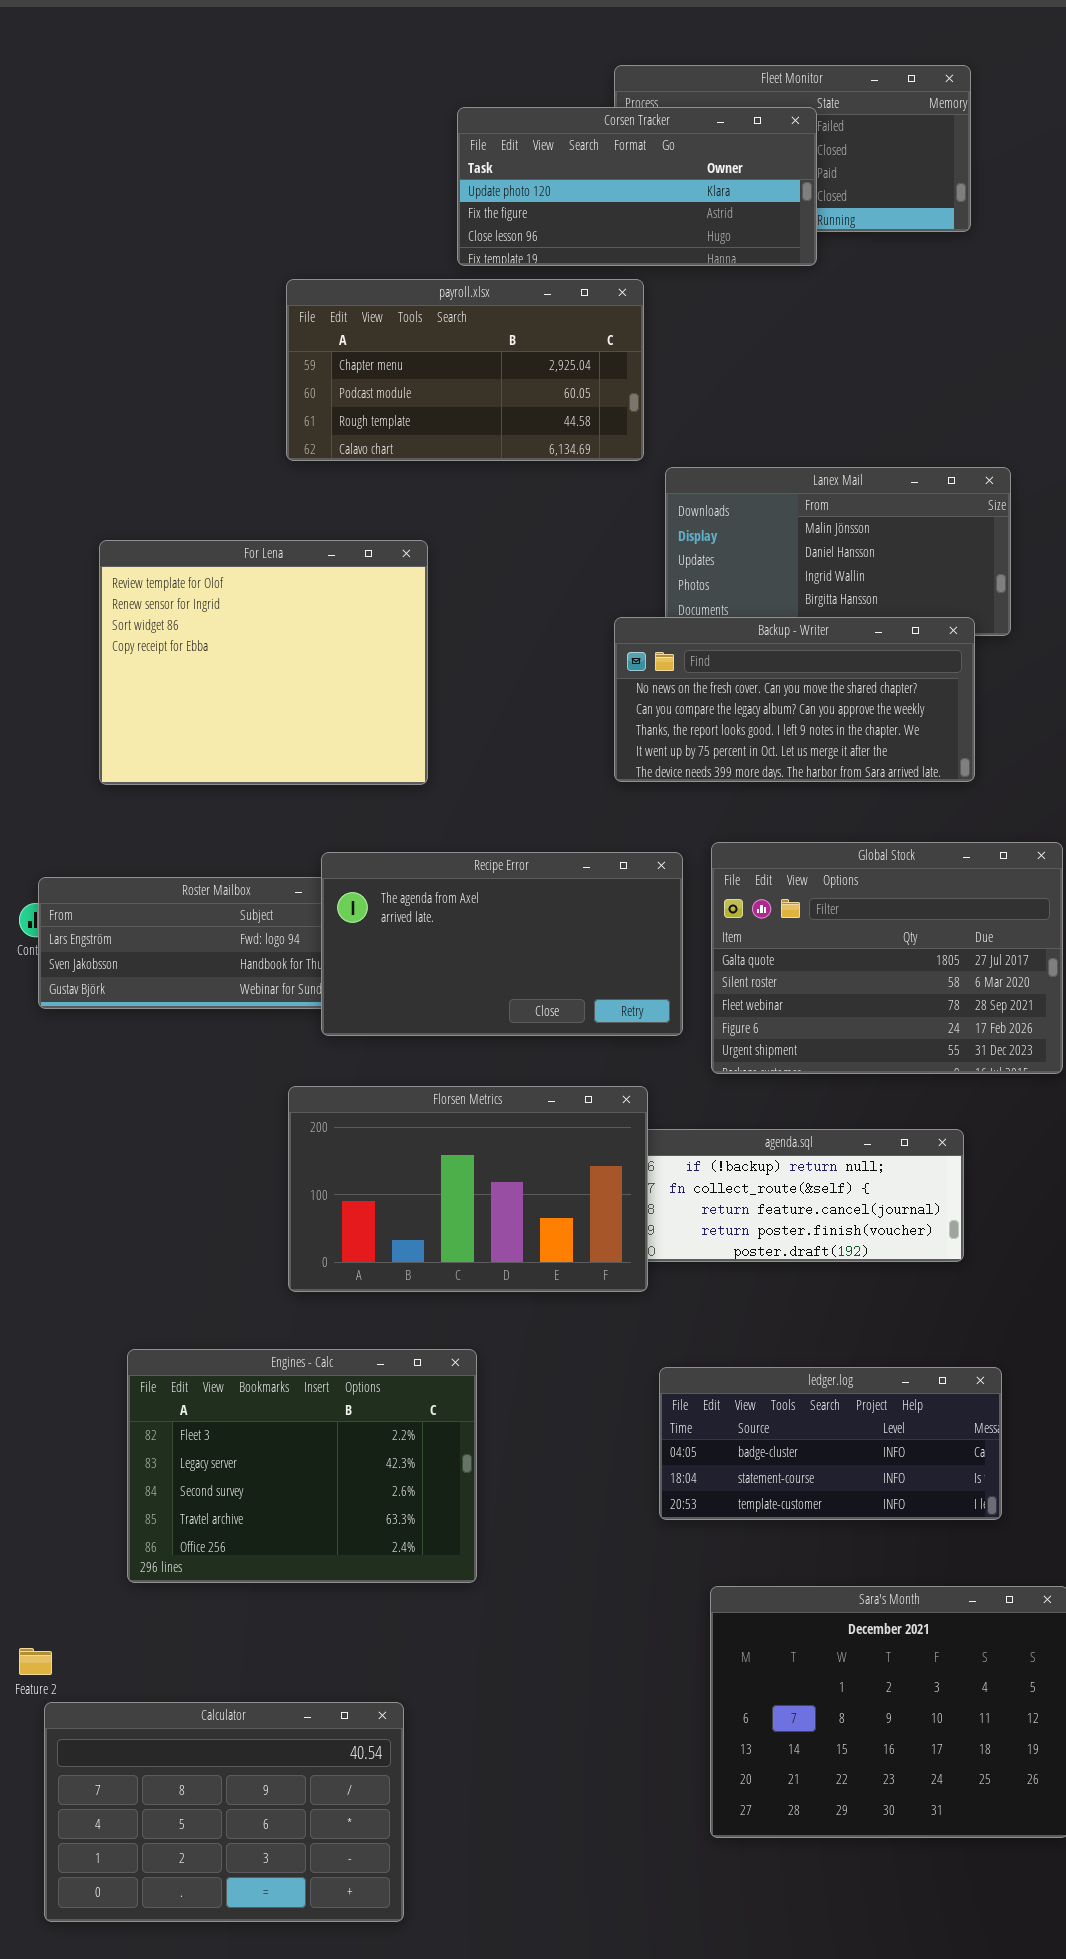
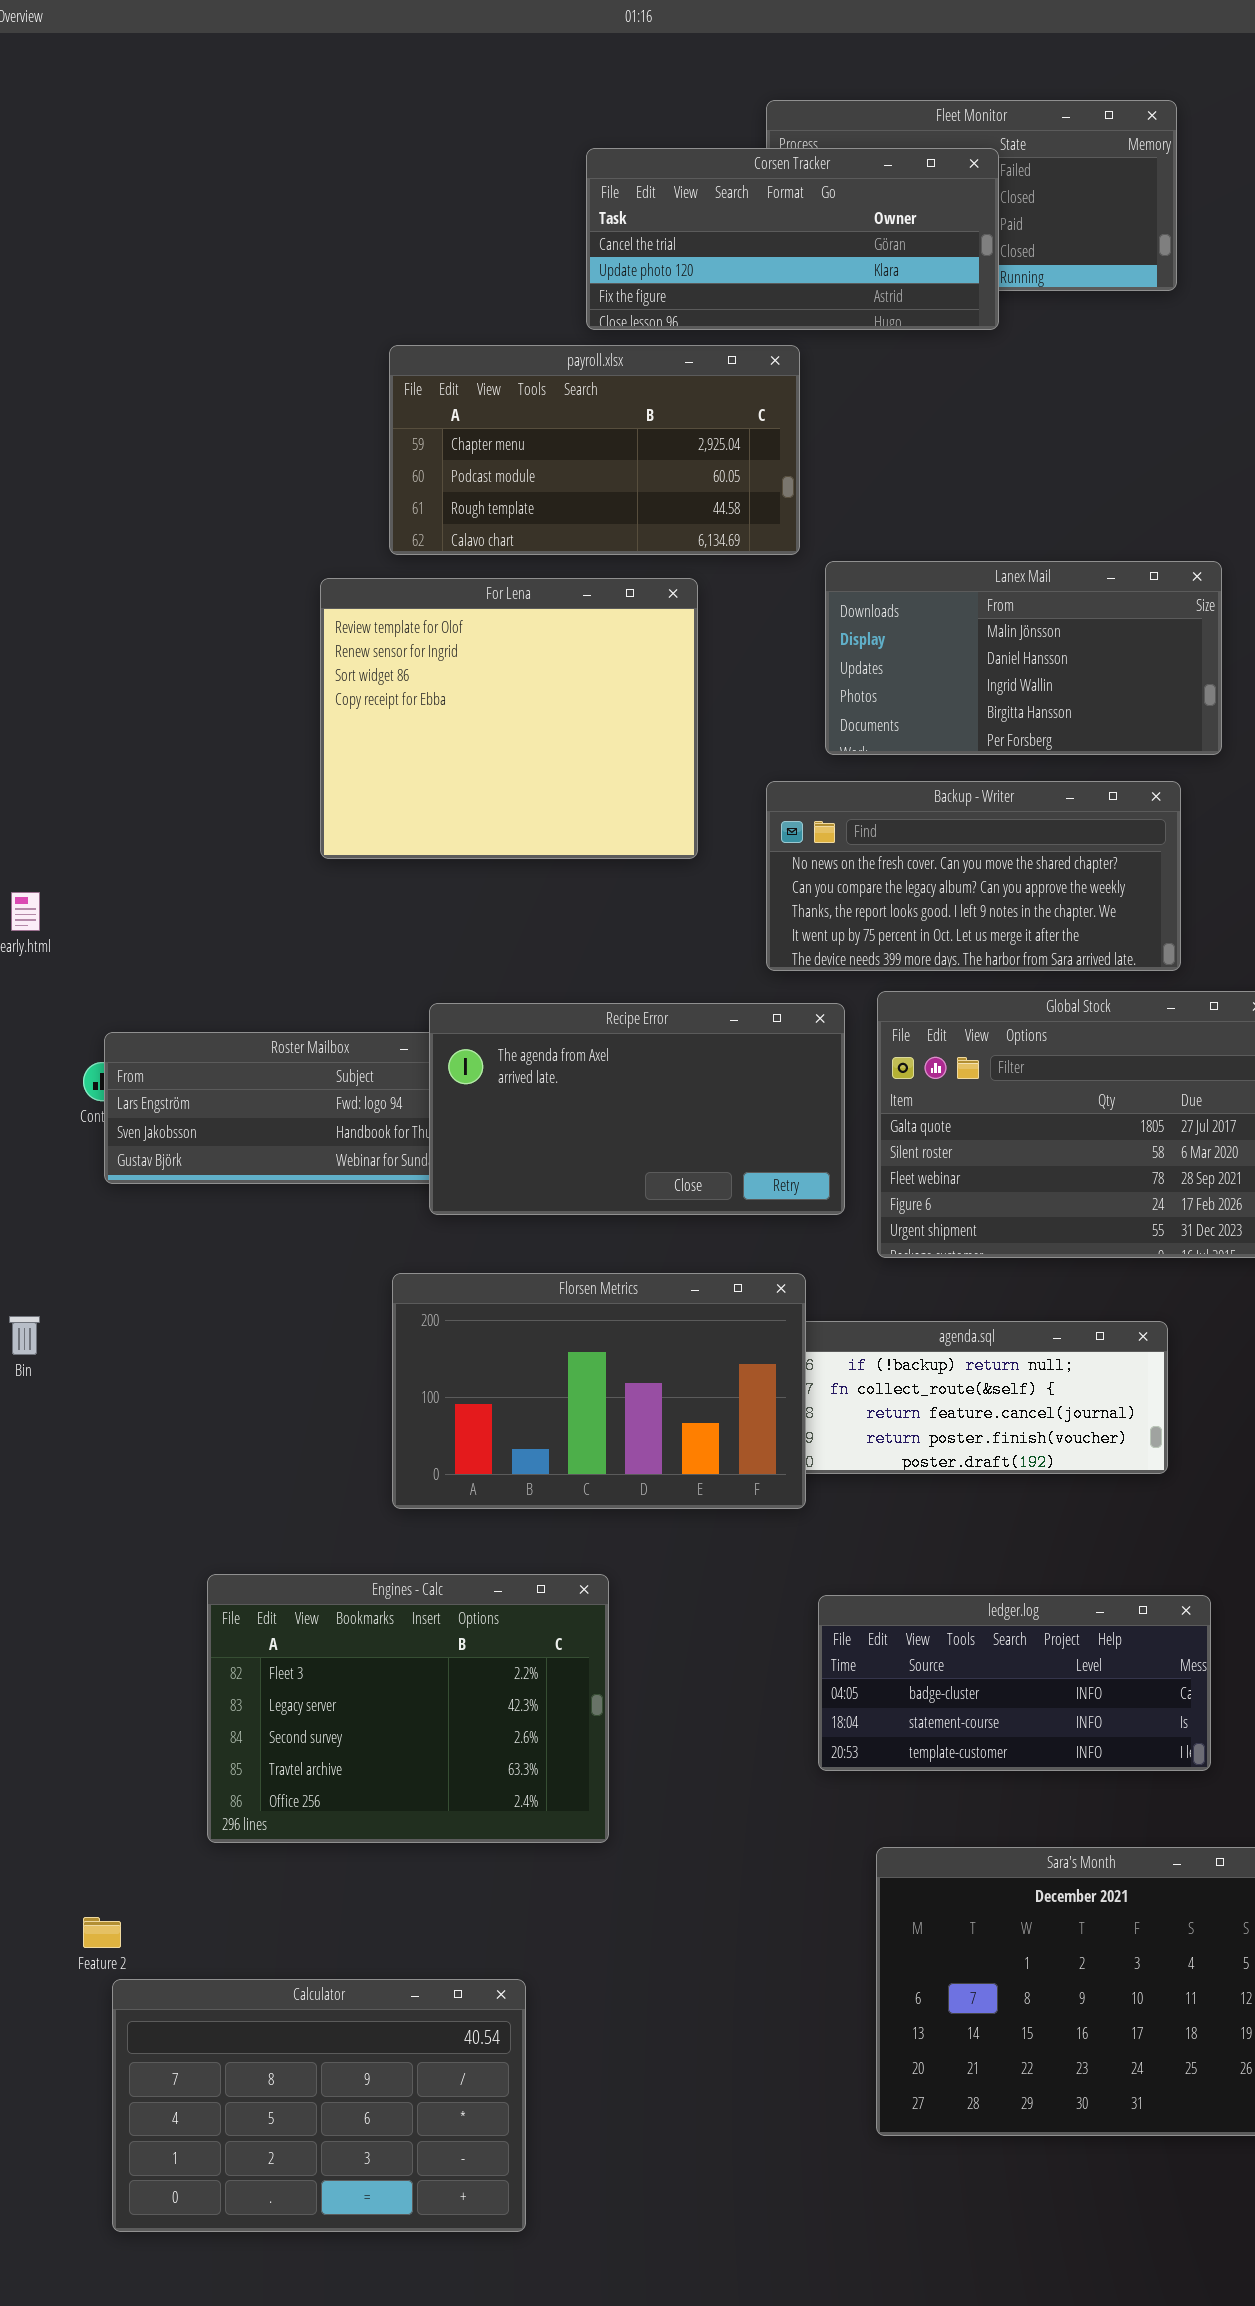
Corsen Tracker: [457,107,817,266] -> [586,148,999,330], scrolled up 1 row
For Lena: [99,540,428,785] -> [320,578,698,859], moved
Backup - Writer: [614,617,975,782] -> [766,781,1181,971], moved

